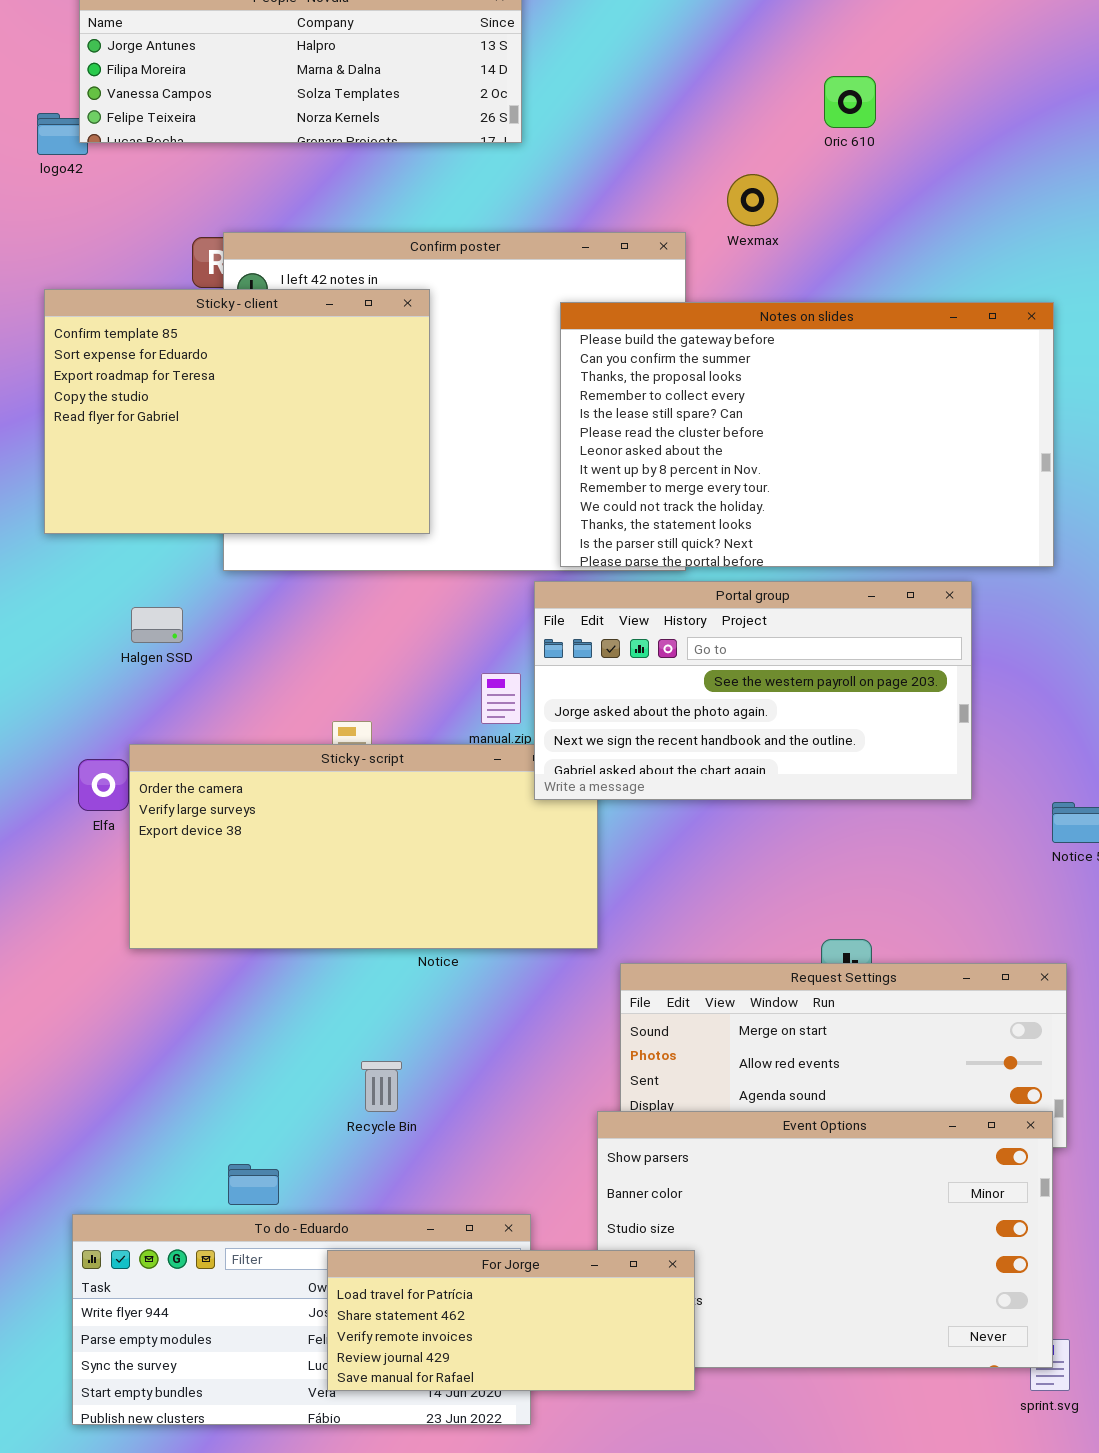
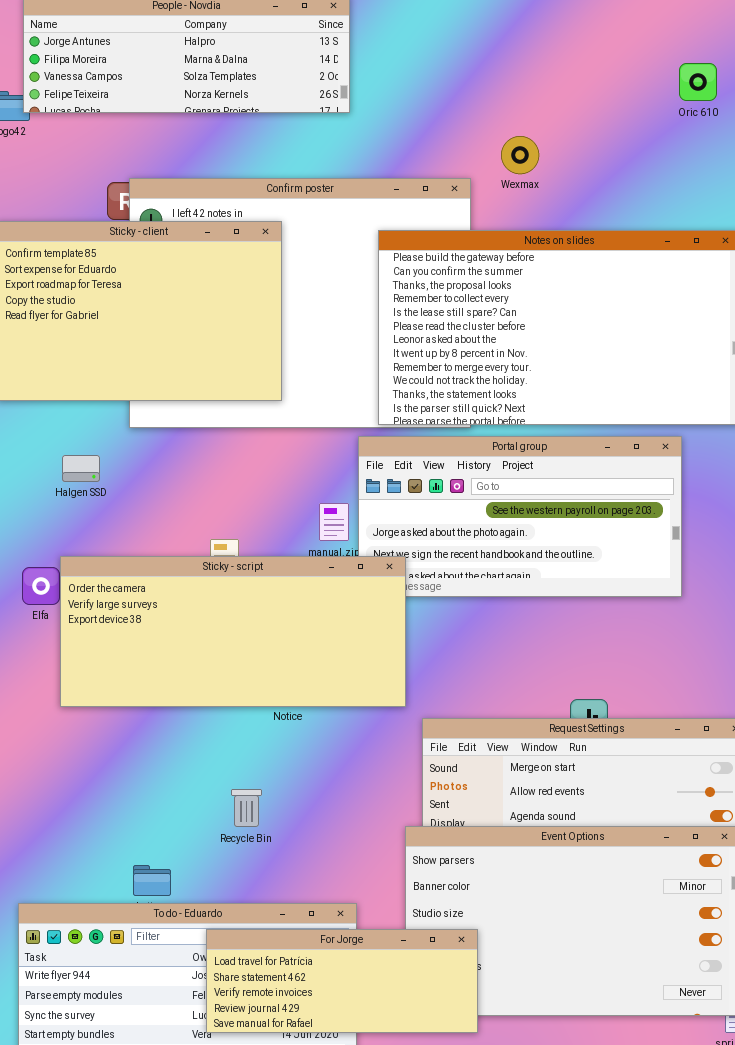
Oric 610: [824,76,876,128] -> [679,63,717,101], moved
Sticky - script: [129,744,598,949] -> [60,556,406,707], raised

